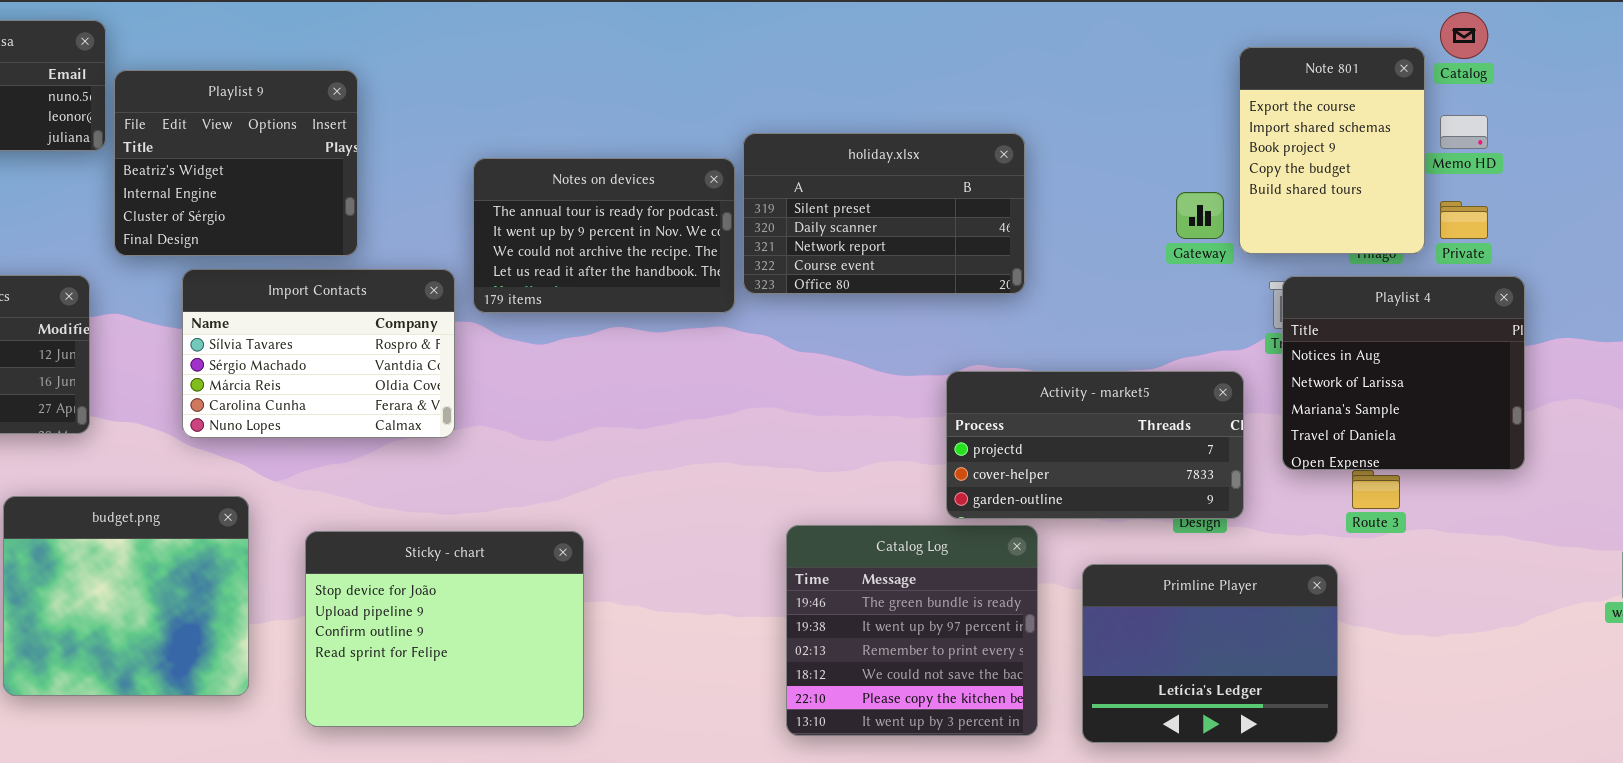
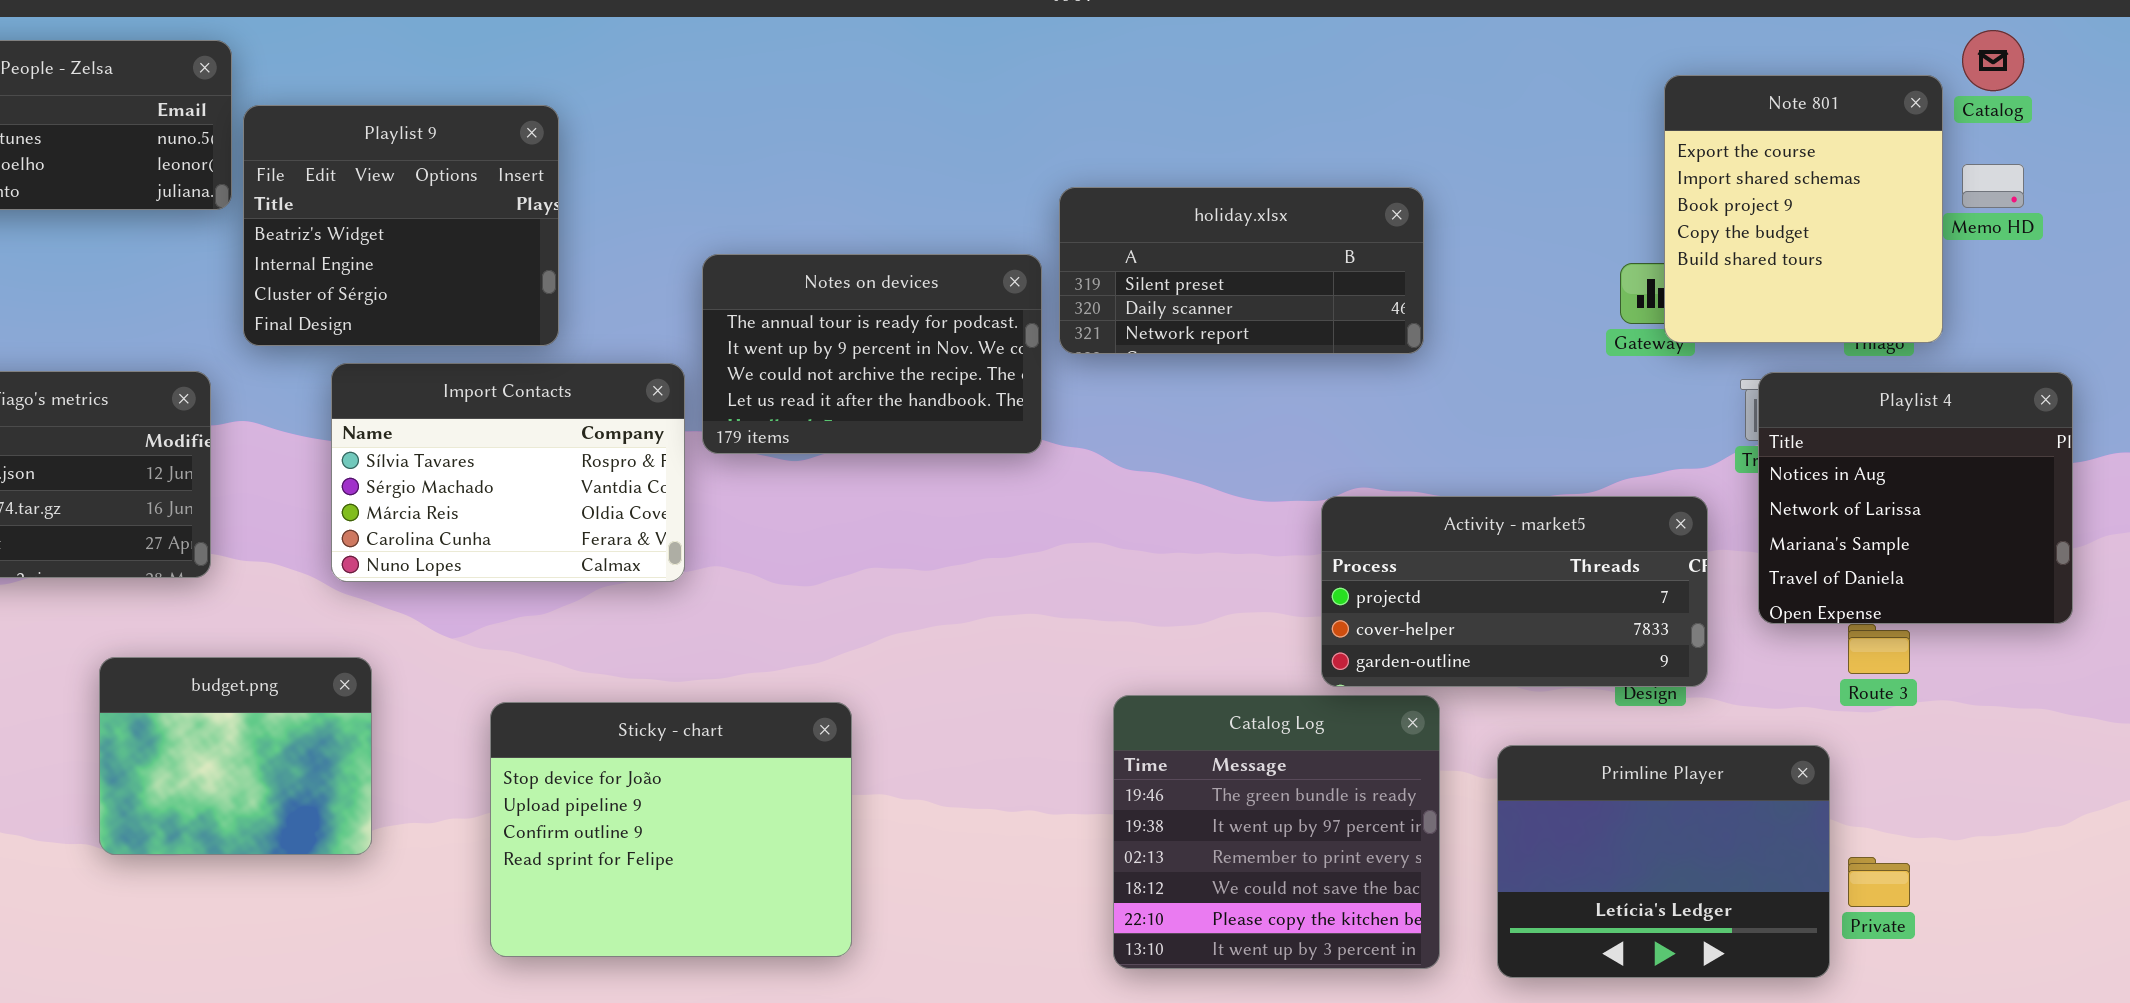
Note 801: [1239,47,1425,254] -> [1664,75,1943,343], resized
holiday.xlsx: [743,133,1025,294] -> [1059,187,1424,354], resized
Notes on devices: [473,158,735,313] -> [702,254,1042,454], moved
Private: [1440,201,1488,239] -> [1848,857,1910,907], moved
budget.png: [3,496,249,696] -> [99,657,372,855], resized

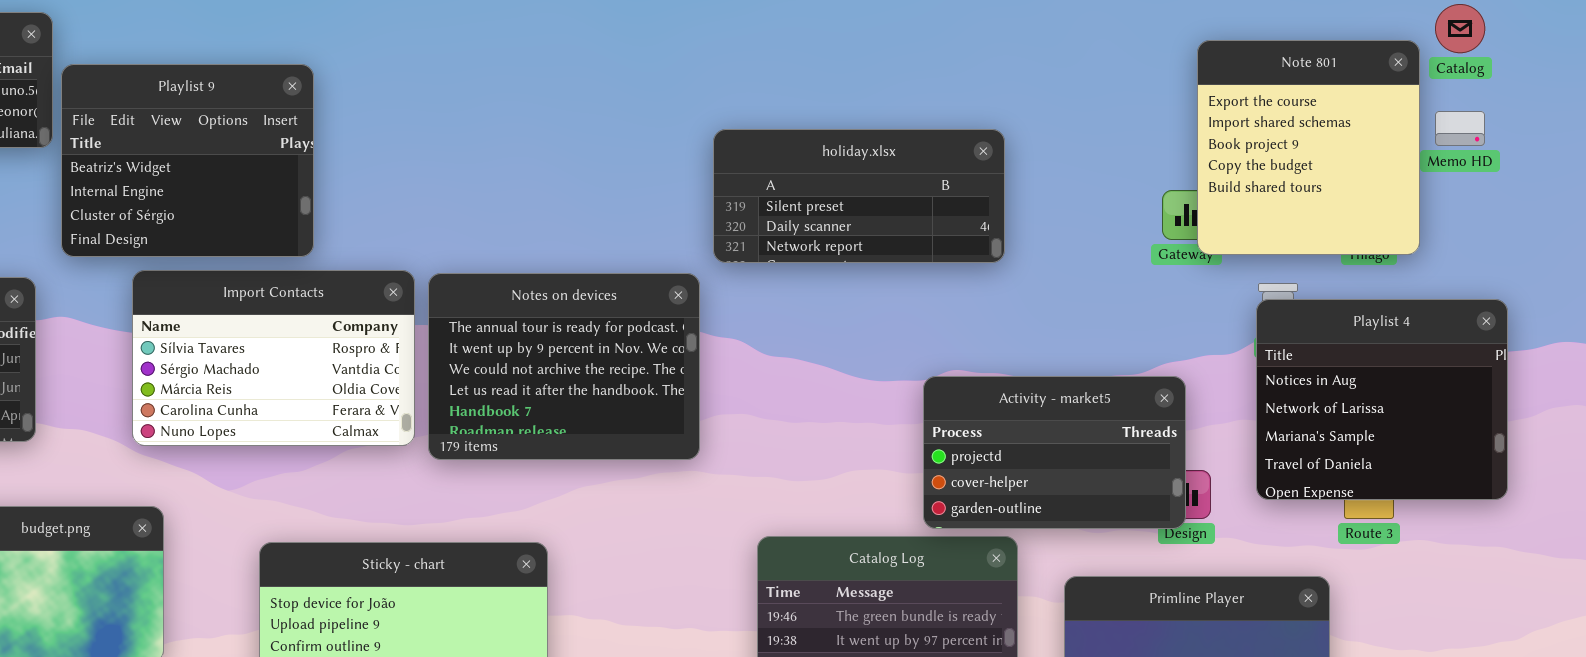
Notes on devices: [702,254,1042,454] -> [428,273,700,460], moved, resized
Playlist 4: [1758,372,2073,624] -> [1256,299,1508,500], moved
Activity - market5: [1321,496,1708,687] -> [923,376,1186,529], resized

